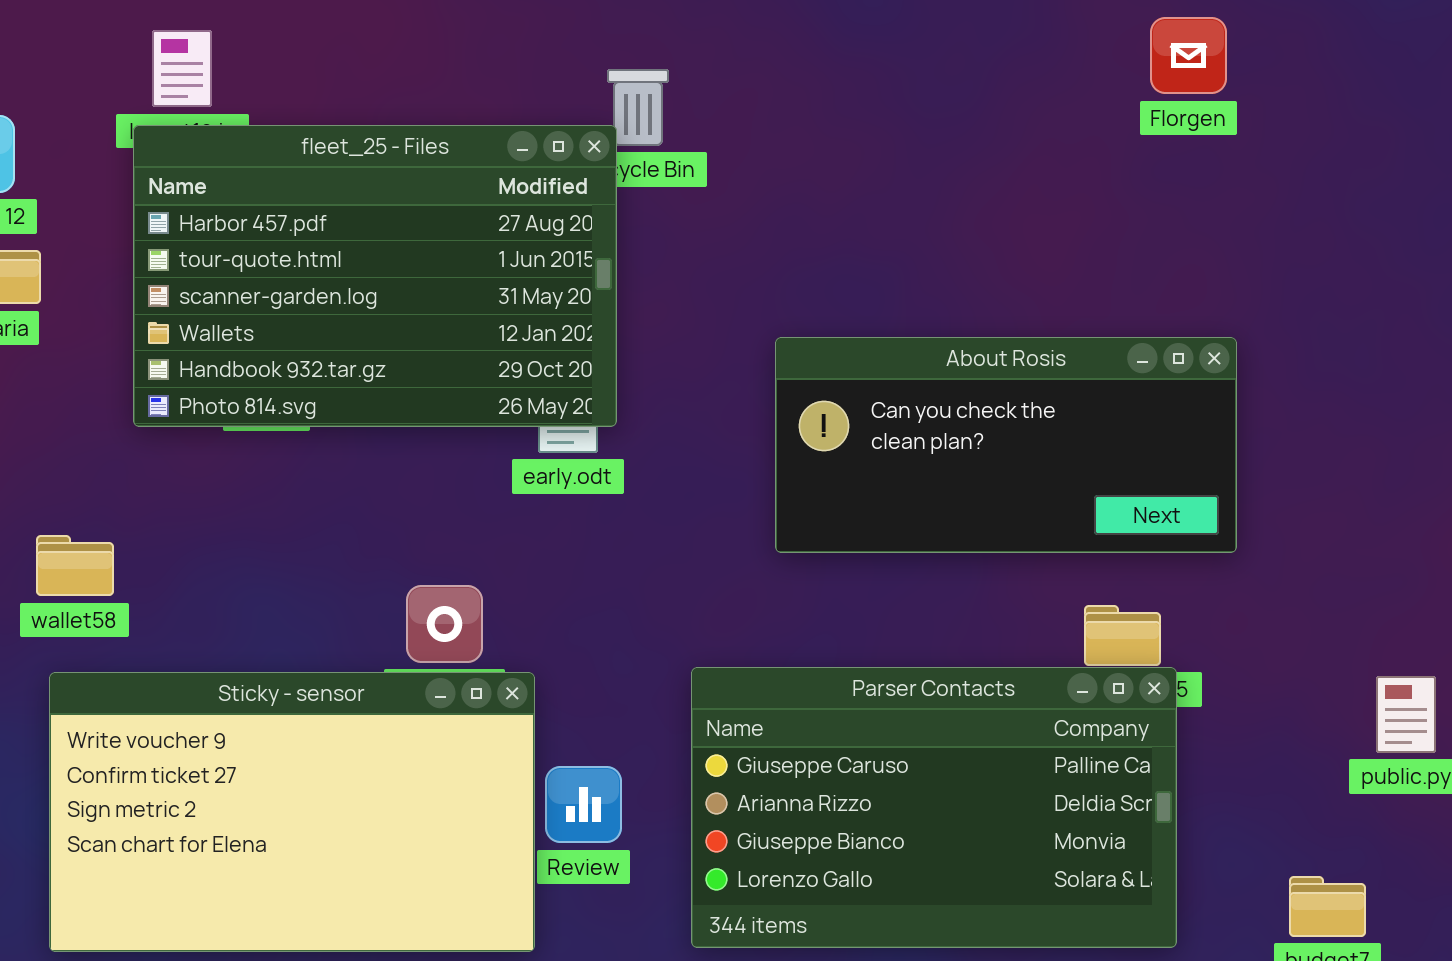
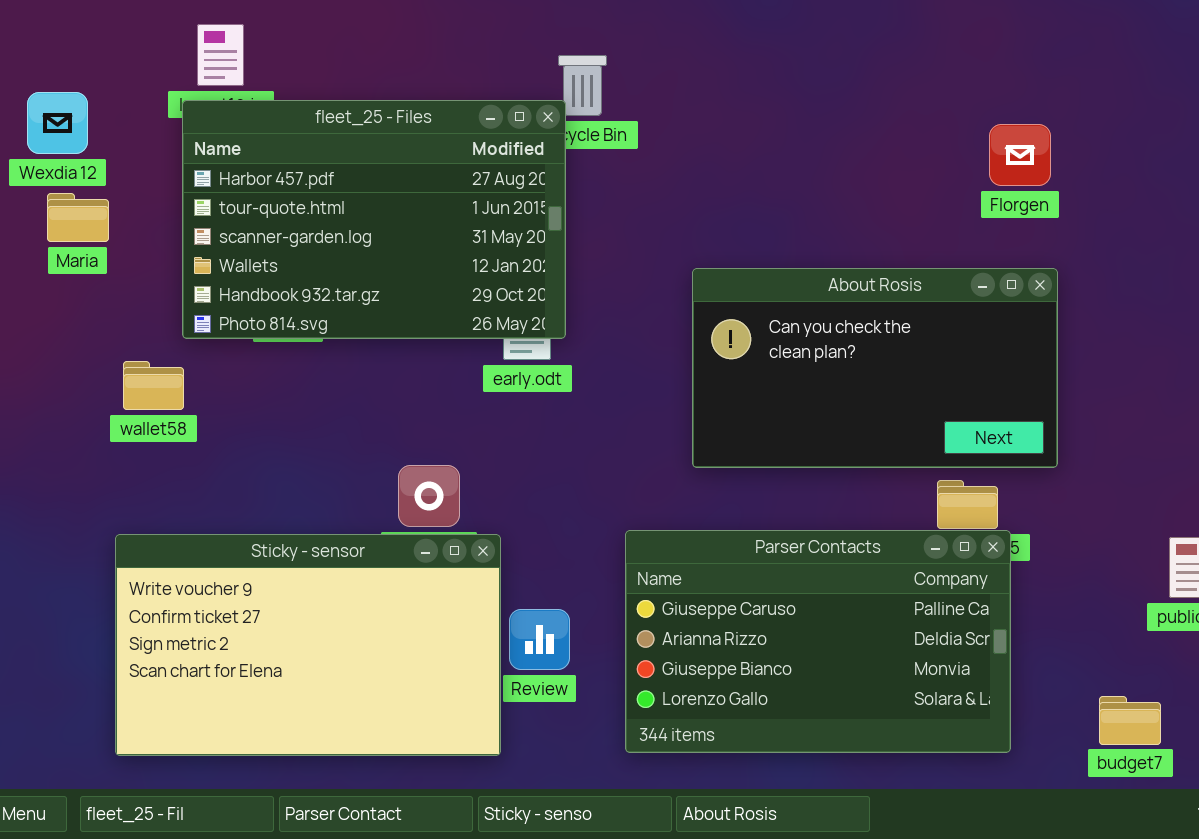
Florgen: [1150,17,1227,94] -> [989,124,1051,186], moved
About Rosis: [775,337,1237,553] -> [692,268,1058,468], resized
wallet58: [36,535,114,596] -> [123,361,184,410], moved

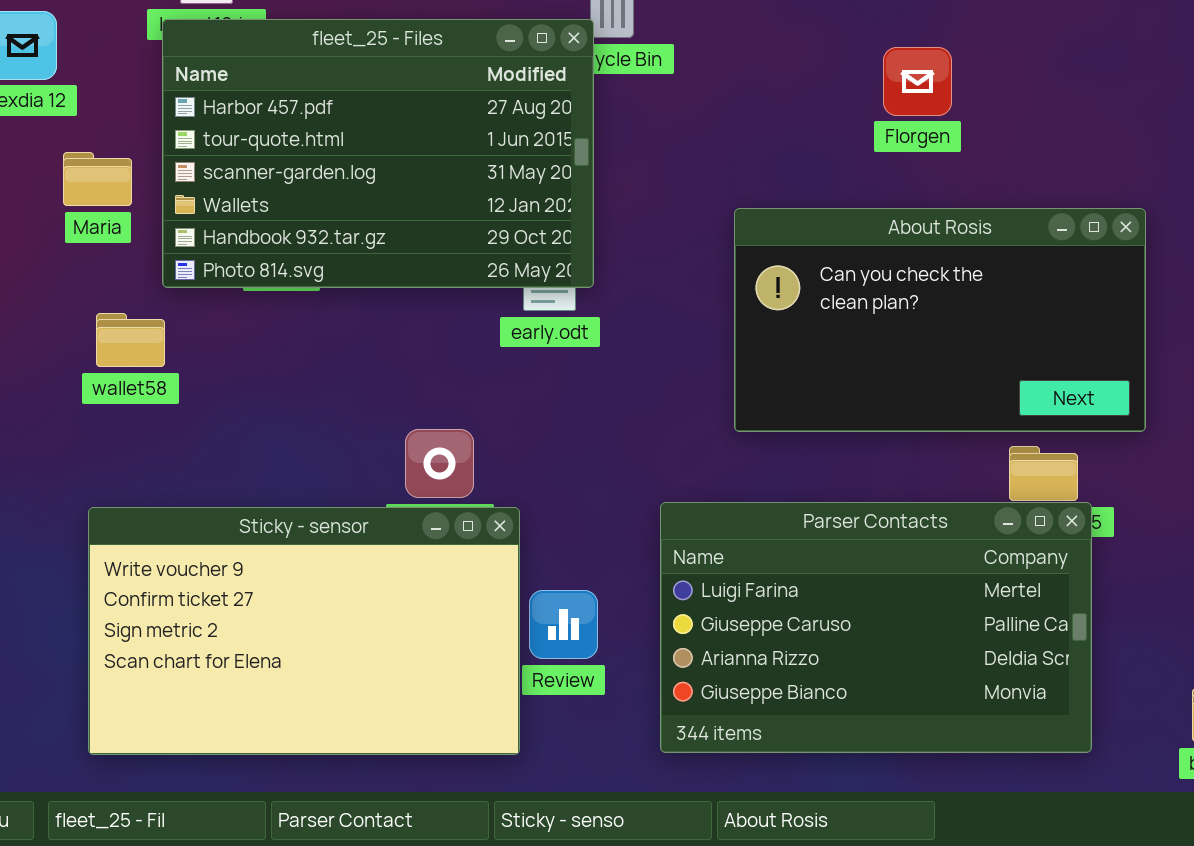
Florgen: [989,124,1051,186] -> [883,47,952,116], moved
Maria: [47,193,109,242] -> [63,152,132,206], moved
Parser Contacts: [625,530,1011,753] -> [660,502,1092,753], scrolled up 1 row

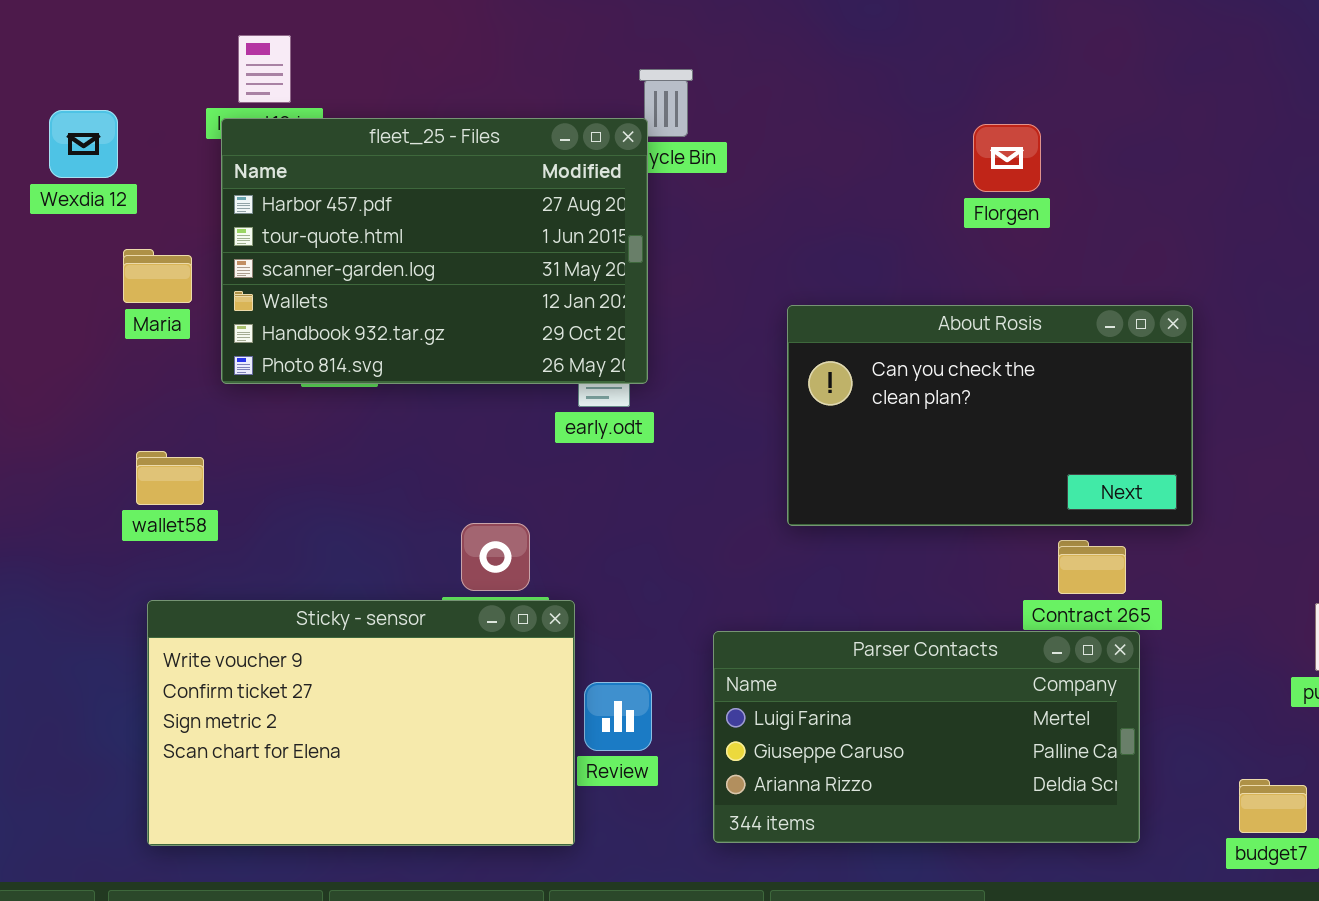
Florgen: [883,47,952,116] -> [973,124,1041,192], moved
wallet58: [96,313,165,367] -> [136,451,204,505], moved
Parser Contacts: [660,502,1092,753] -> [713,631,1140,843], resized

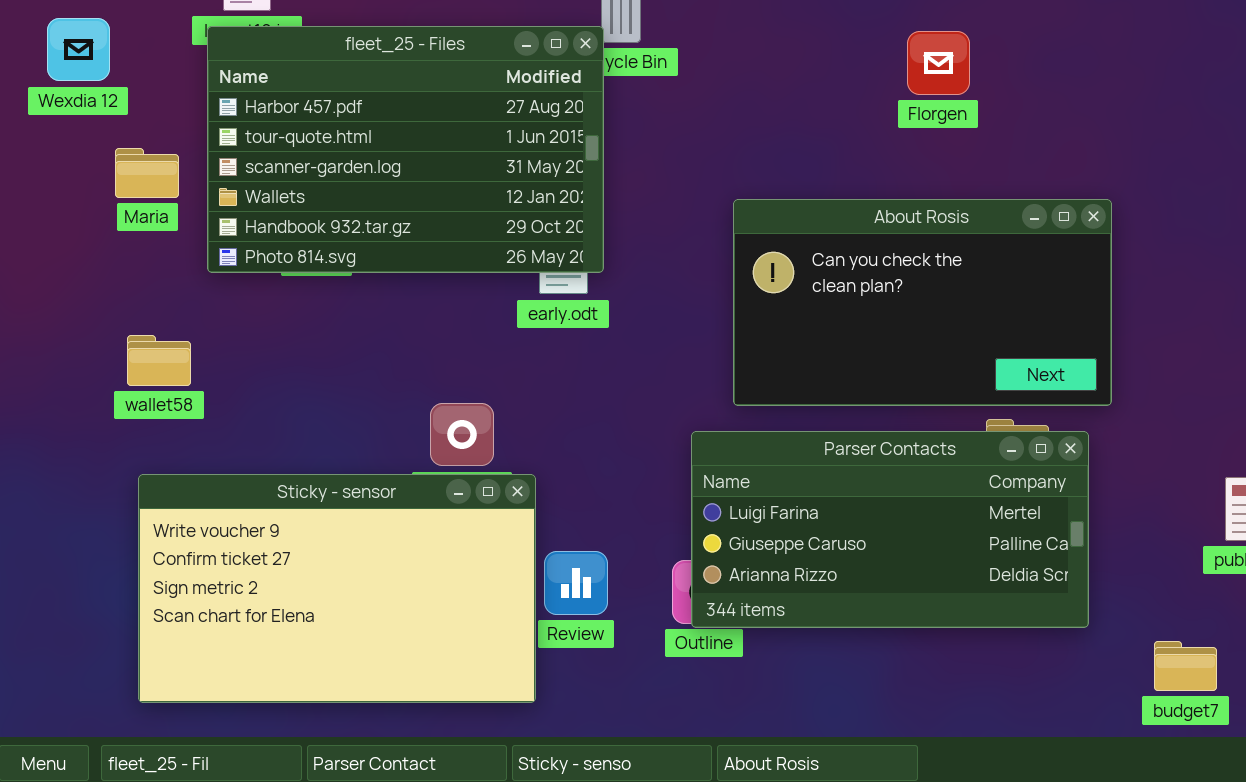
Parser Contacts: [713,631,1140,843] -> [691,431,1089,628], moved

